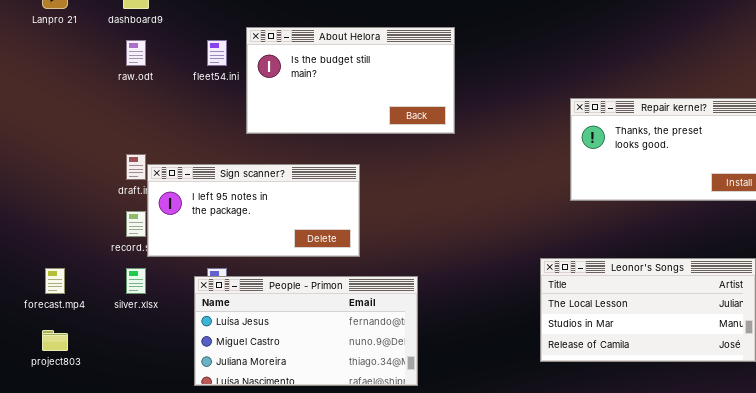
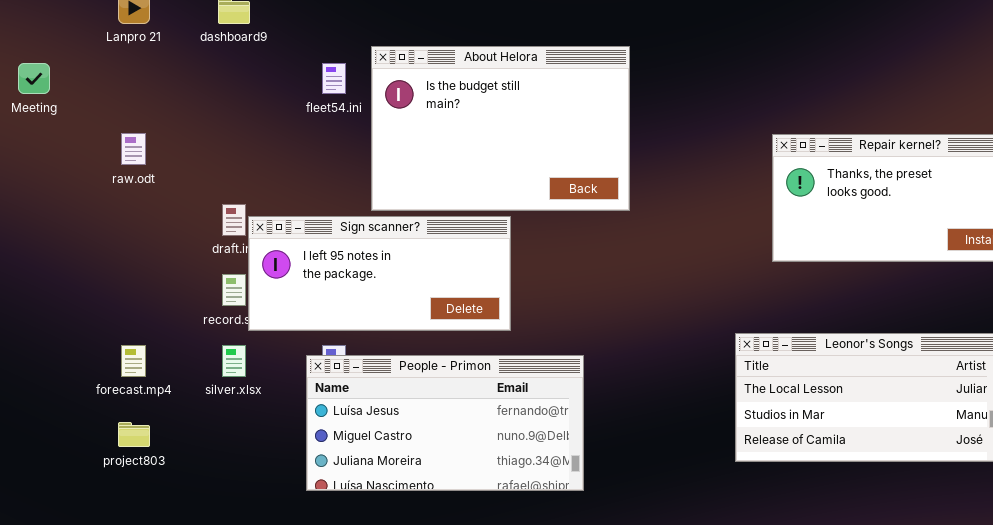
About Helora: [246,27,455,134] -> [371,46,630,211], resized
raw.odt: [126,40,146,66] -> [121,133,146,165], moved

